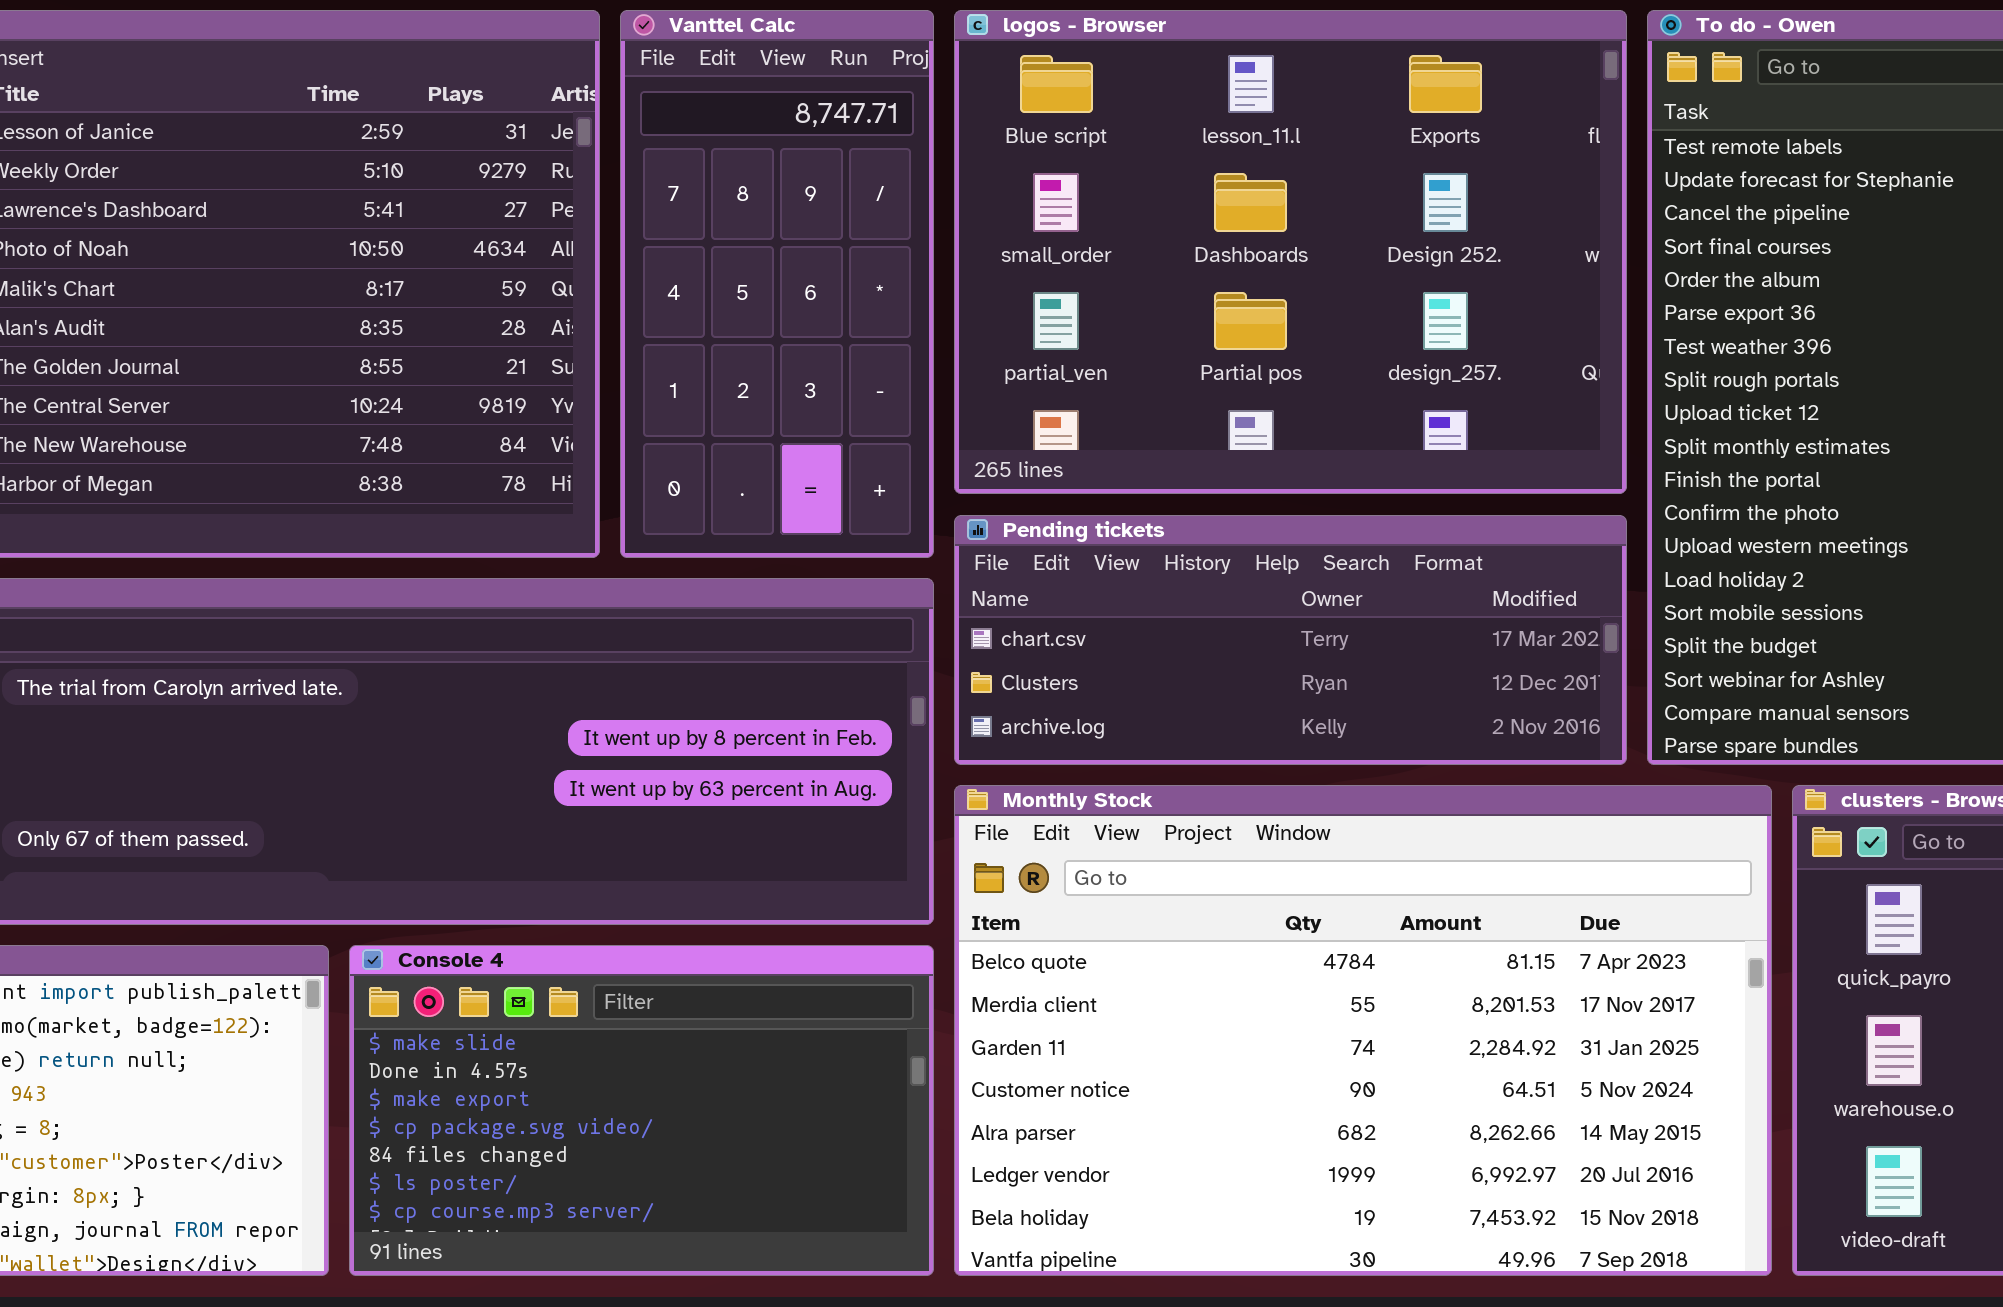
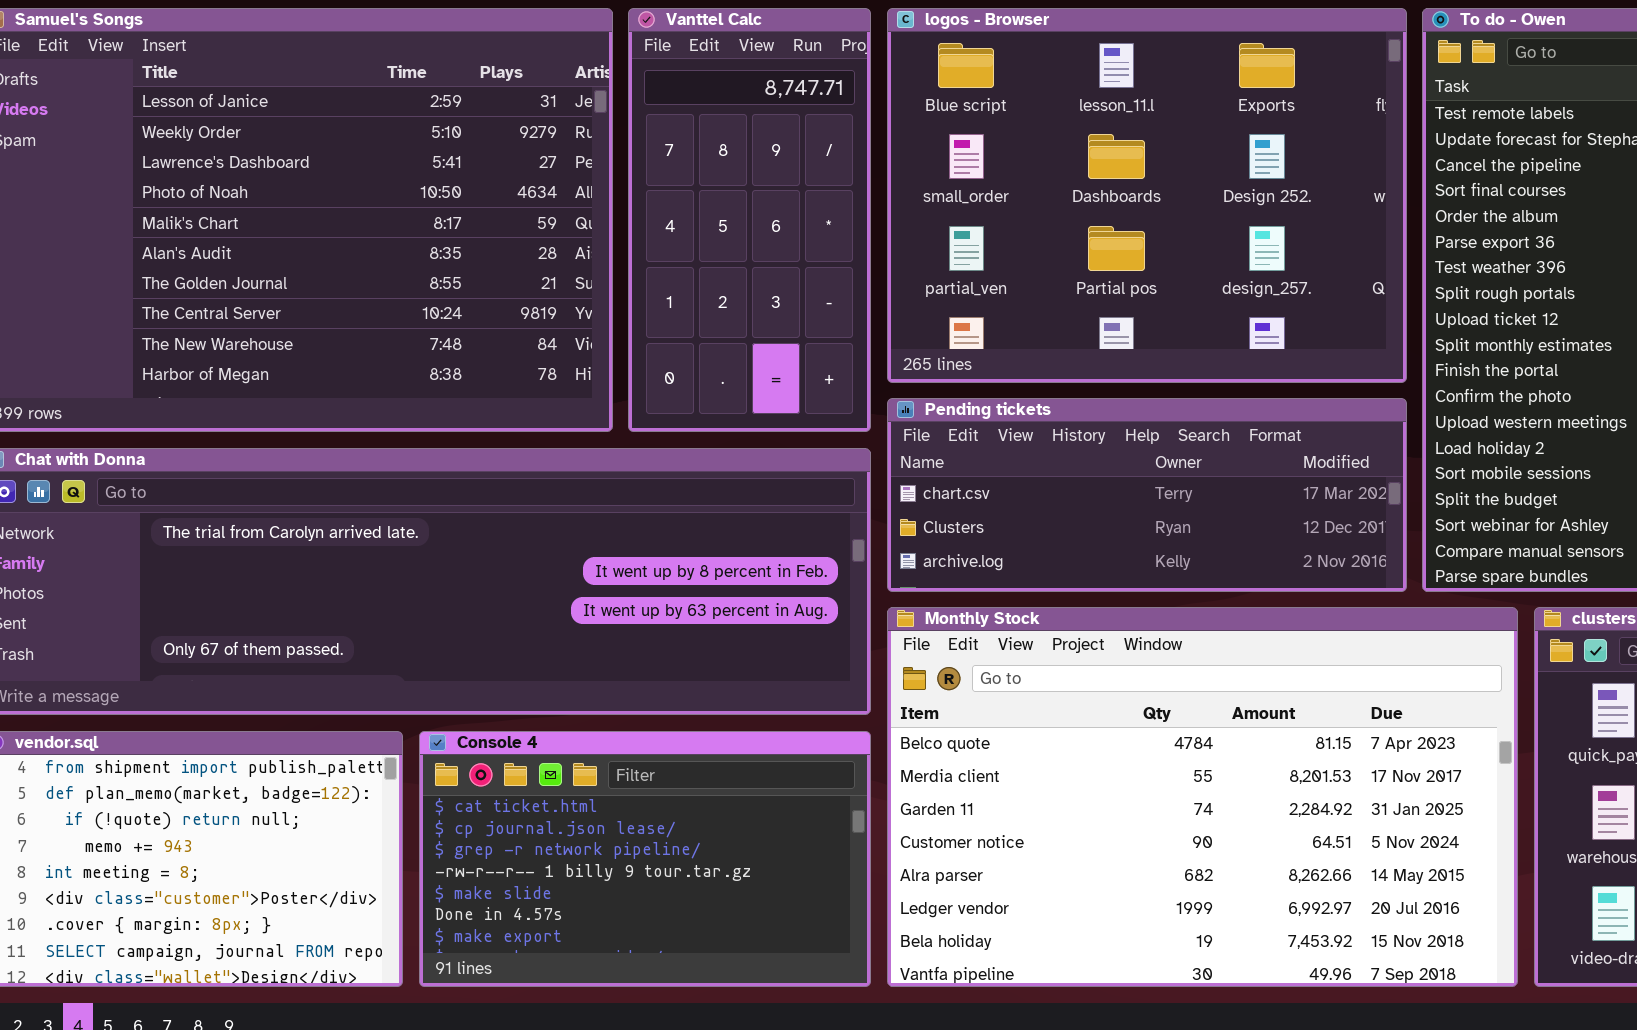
Console 4: [349,945,934,1276] -> [419,731,871,987], scrolled up 4 rows

